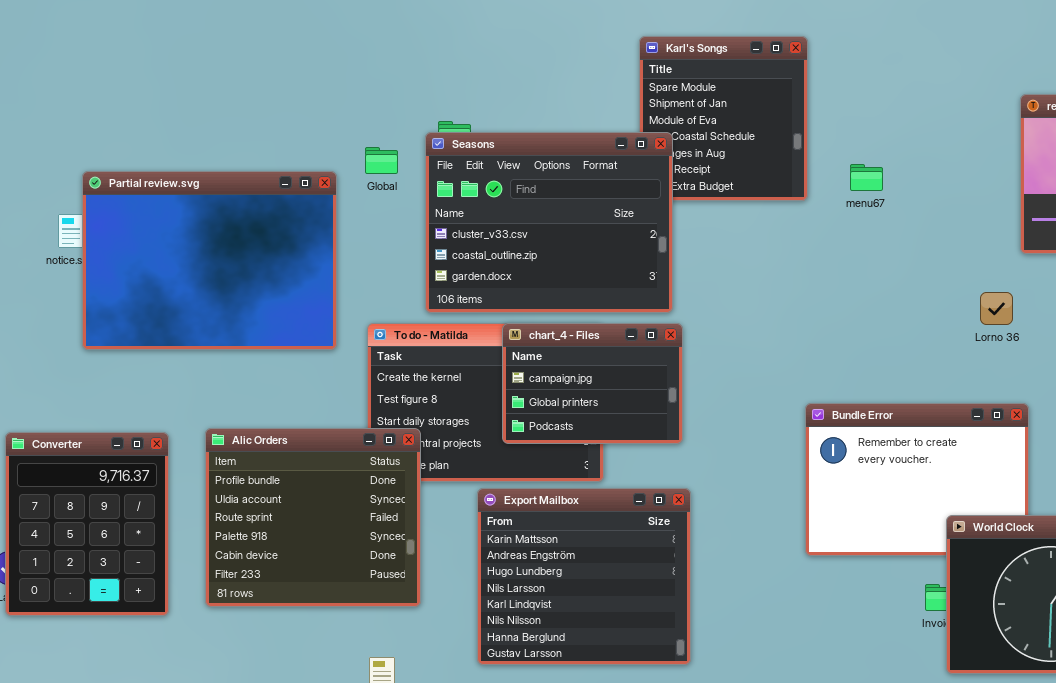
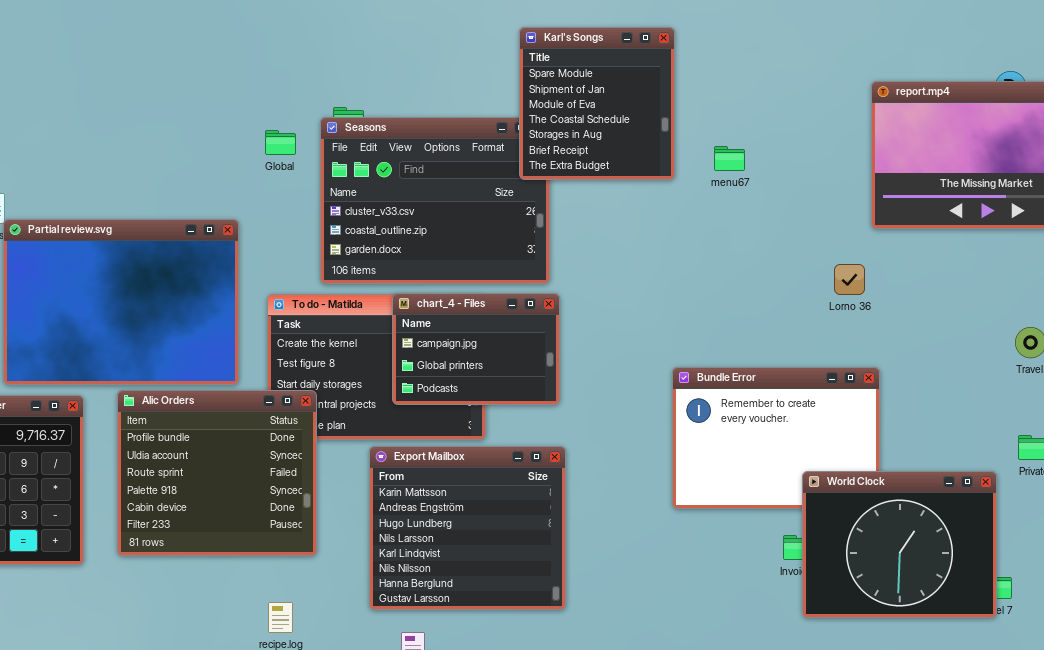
Karl's Songs: [639,36,808,201] -> [519,27,675,180], raised
Partial review.svg: [82,171,337,350] -> [3,219,239,385], moved

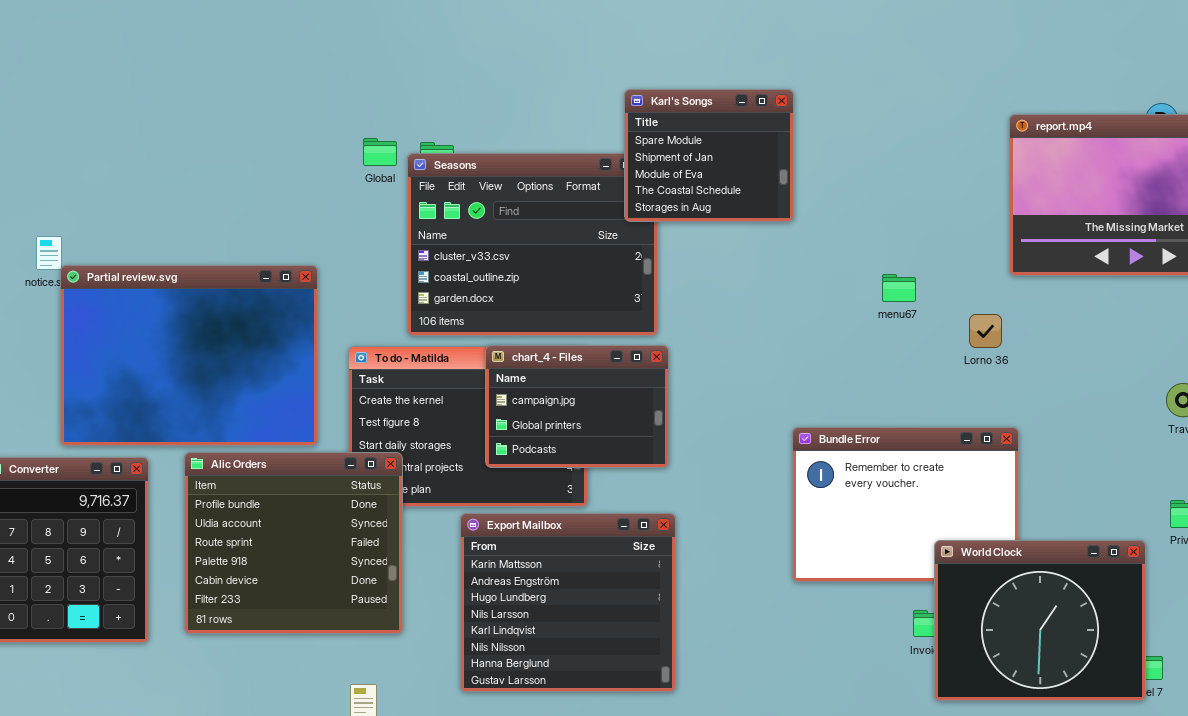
Karl's Songs: [519,27,675,180] -> [624,89,794,222], resized
Global: [265,130,296,155] -> [363,138,397,166], moved
menu67: [714,146,745,171] -> [882,274,916,302], moved

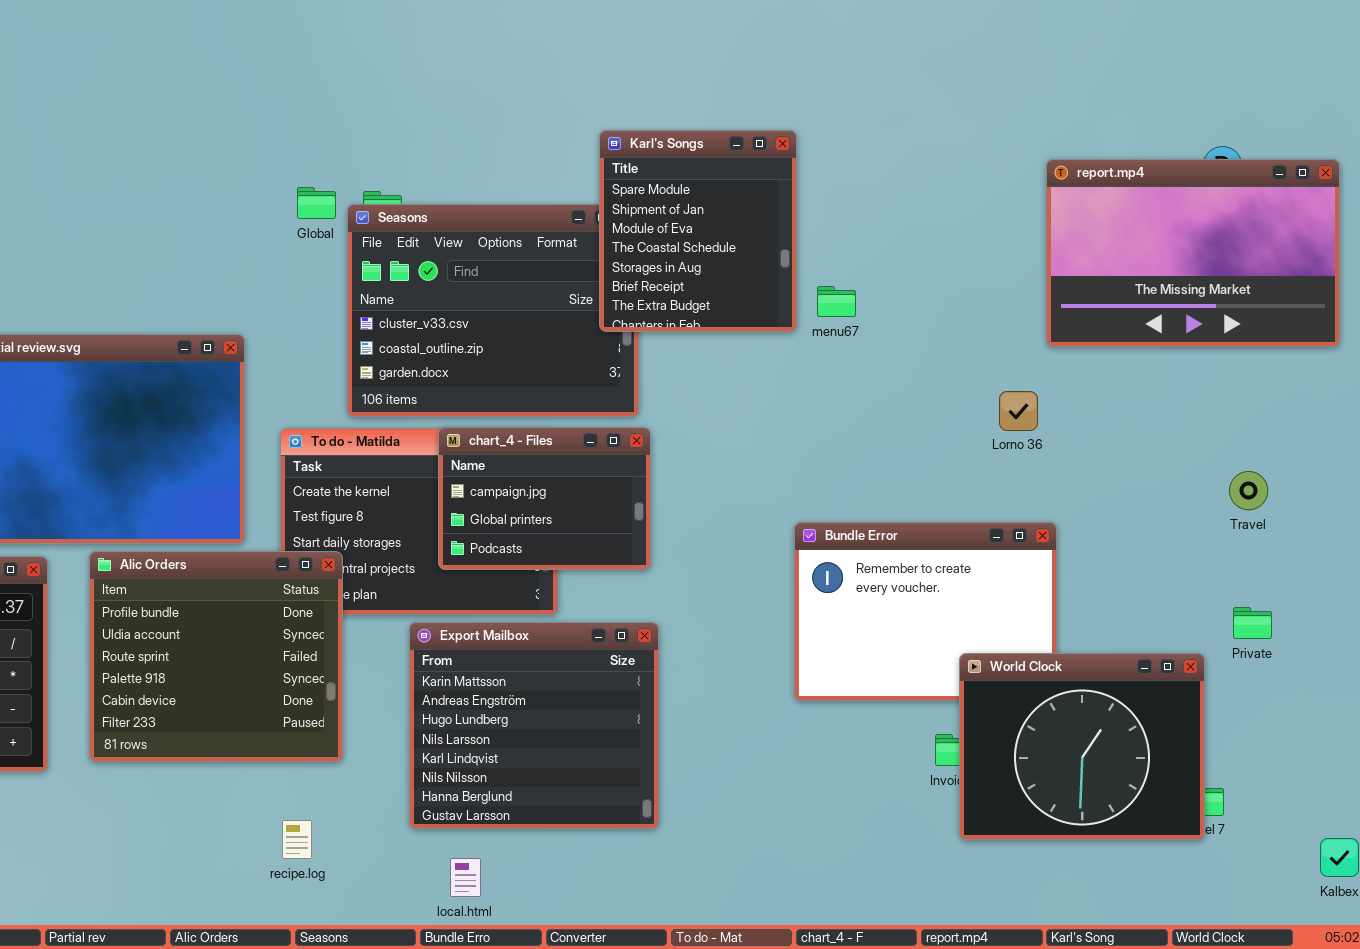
Karl's Songs: [624,89,794,222] -> [599,130,797,332], resized
menu67: [882,274,916,302] -> [817,286,856,317], moved

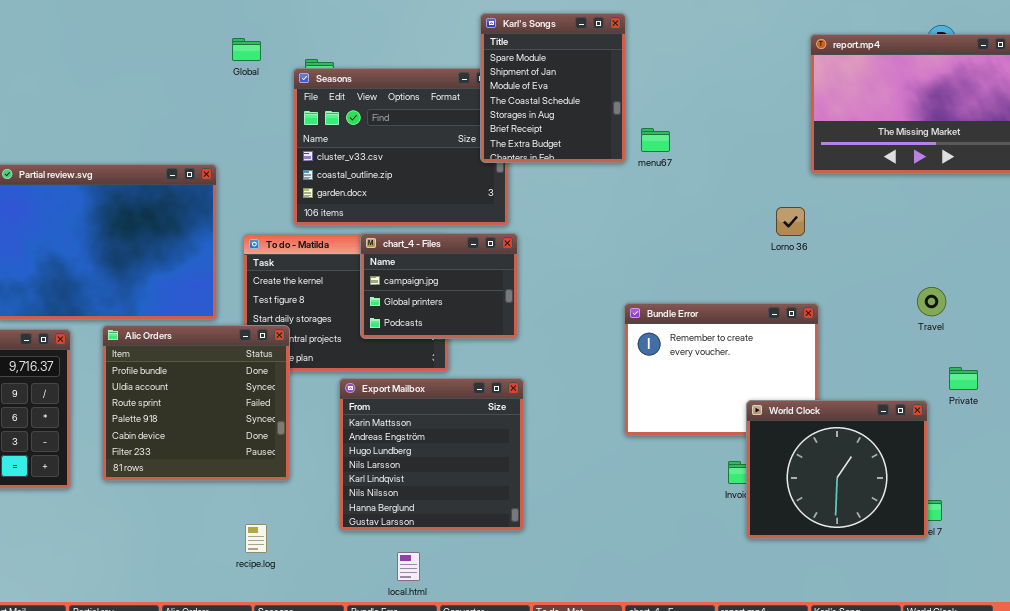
Global: [297,187,336,219] -> [232,38,261,61], moved
Travel: [1229,471,1268,510] -> [917,287,946,316], moved
local.html: [450,858,481,897] -> [397,552,420,581], moved

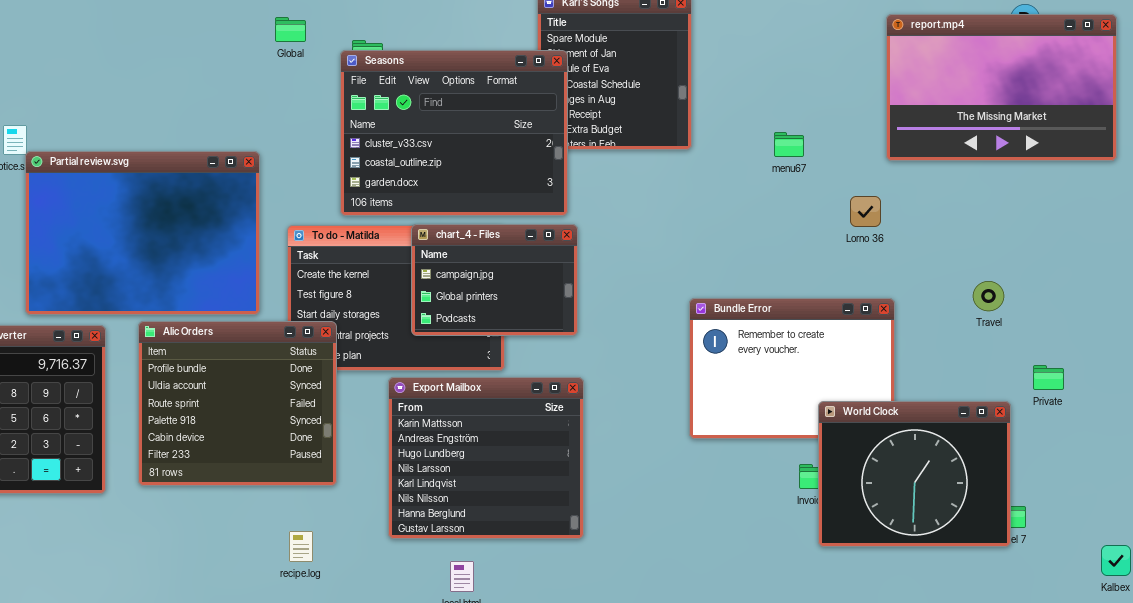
Seasons: [293,68,509,226] -> [340,50,568,216], raised
menu67: [641,128,670,152] -> [774,132,804,157], moved
Travel: [917,287,946,316] -> [973,281,1004,311], moved

